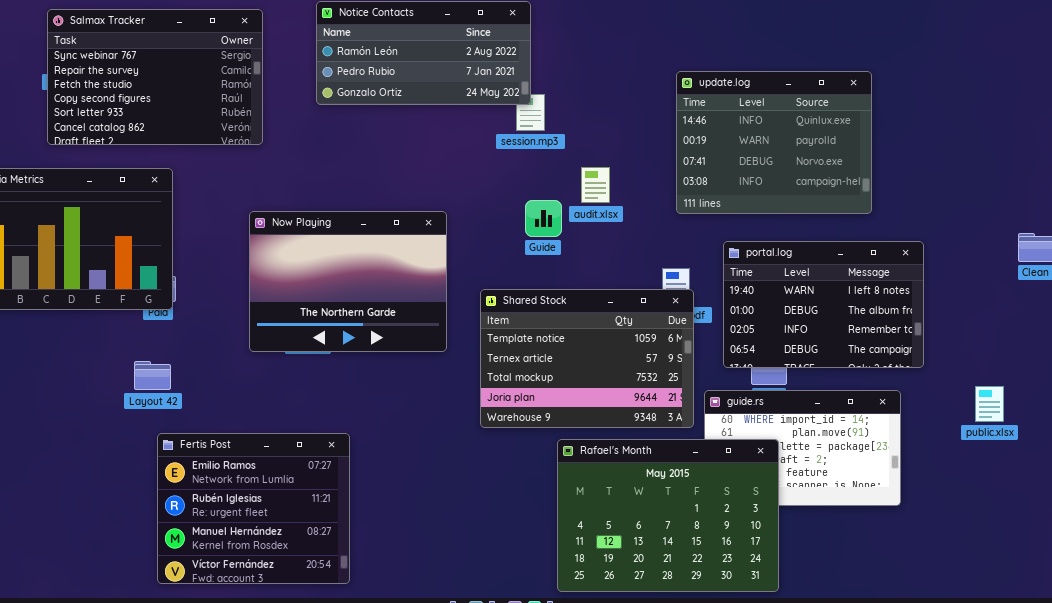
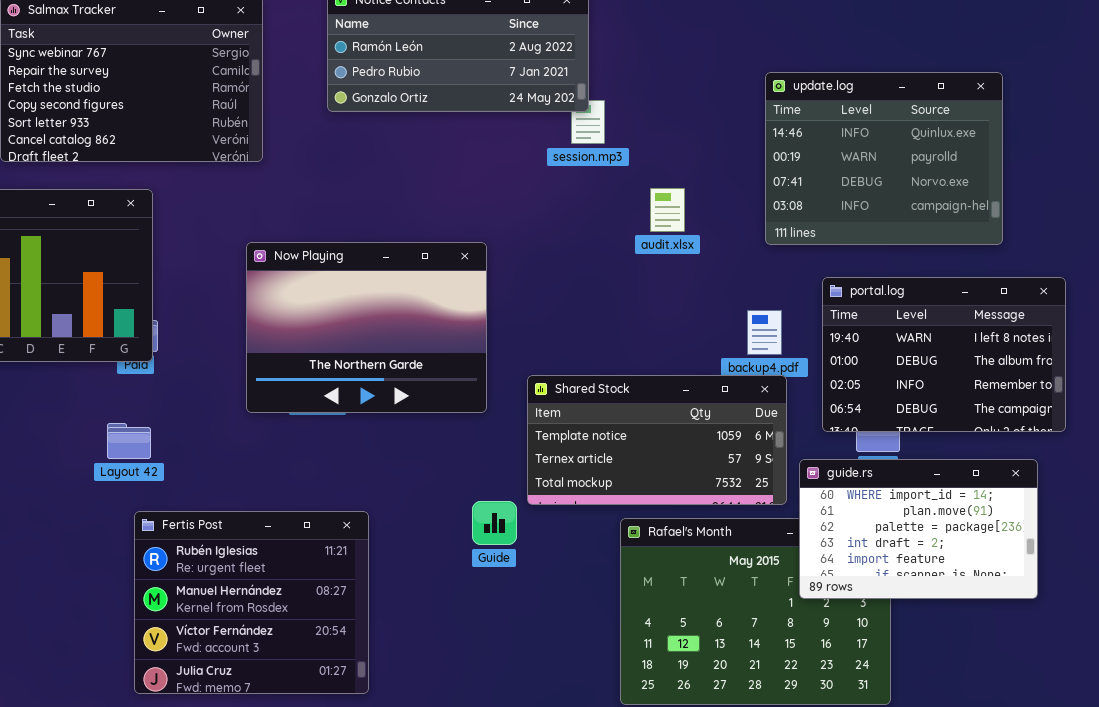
Guide: [525,200,562,237] -> [472,501,517,545], moved
Shared Stock: [480,289,694,428] -> [527,375,787,505], resized
guide.rs: [704,390,901,506] -> [799,459,1038,599], raised
Fertis Post: [157,433,350,584] -> [134,511,369,694], scrolled down 1 row

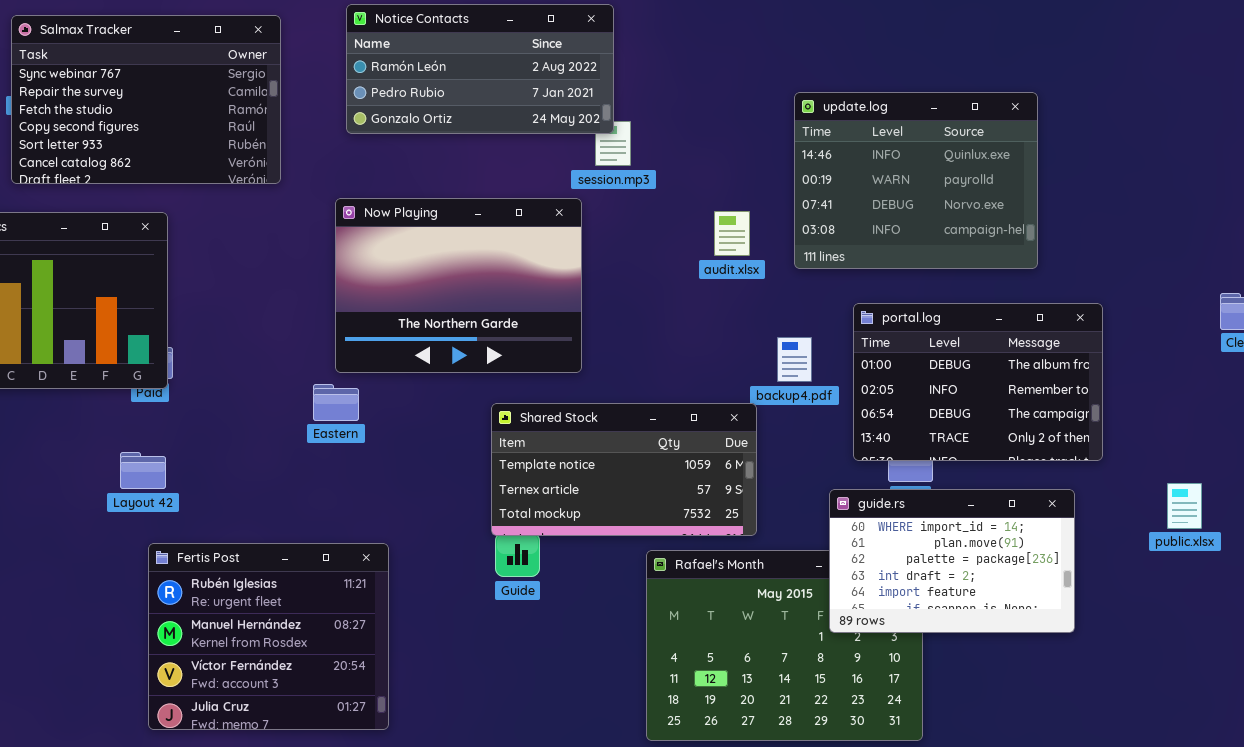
audit.xlsx: [650,188,685,232] -> [714,211,750,256], moved
Now Playing: [246,242,487,413] -> [335,198,582,373], moved
portal.log: [822,277,1066,432] -> [853,303,1103,461], scrolled down 1 row
Shared Stock: [527,375,787,505] -> [491,403,757,536], moved

